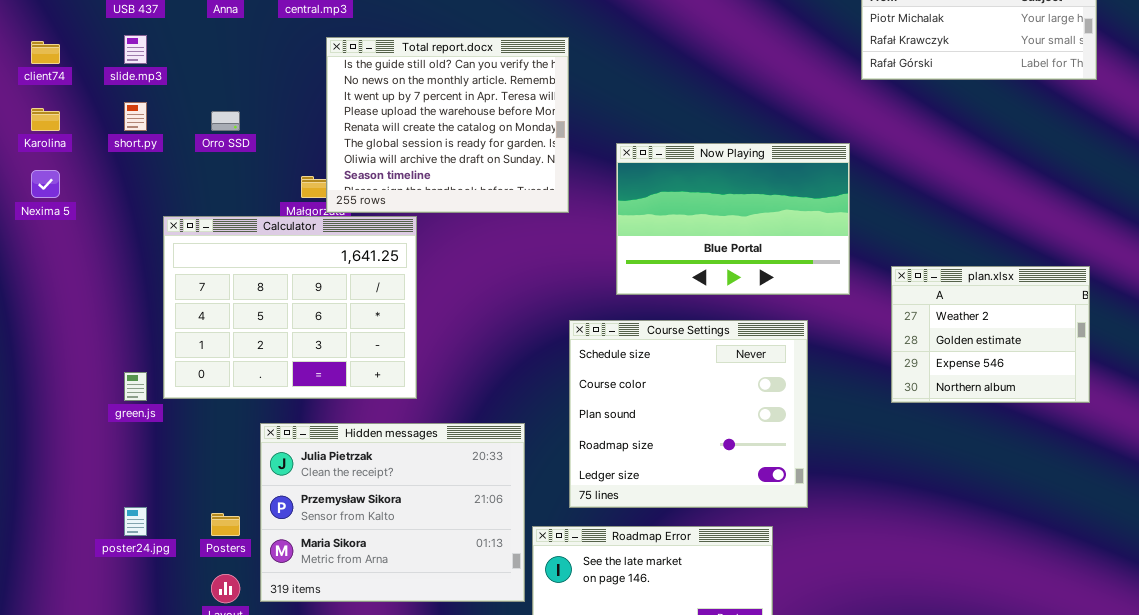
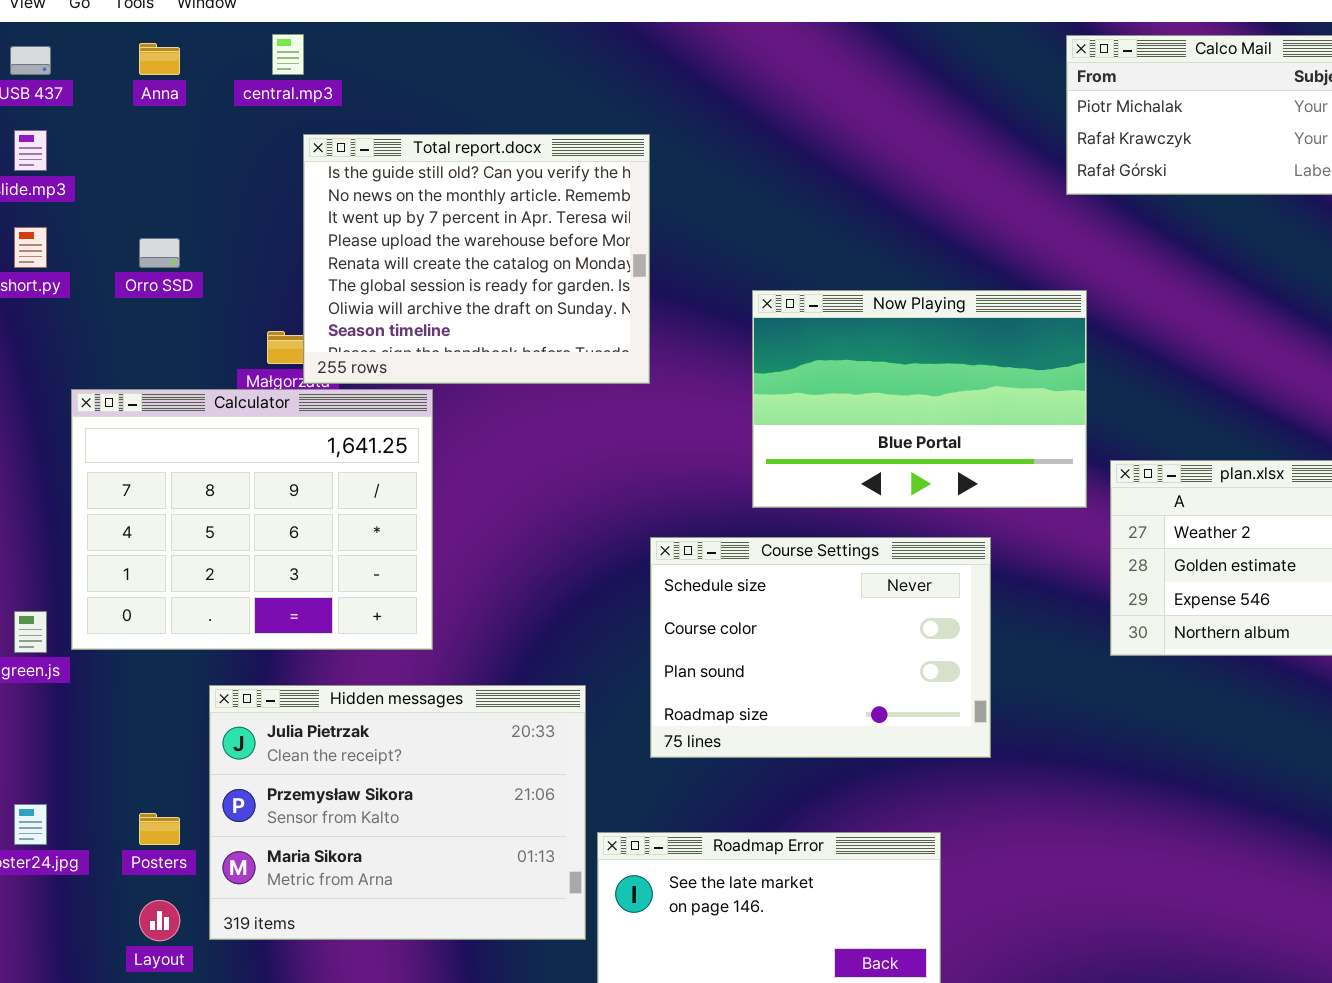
Now Playing: [616,143,850,295] -> [752,290,1087,508], moved
Course Settings: [569,320,808,508] -> [650,537,991,758], resized

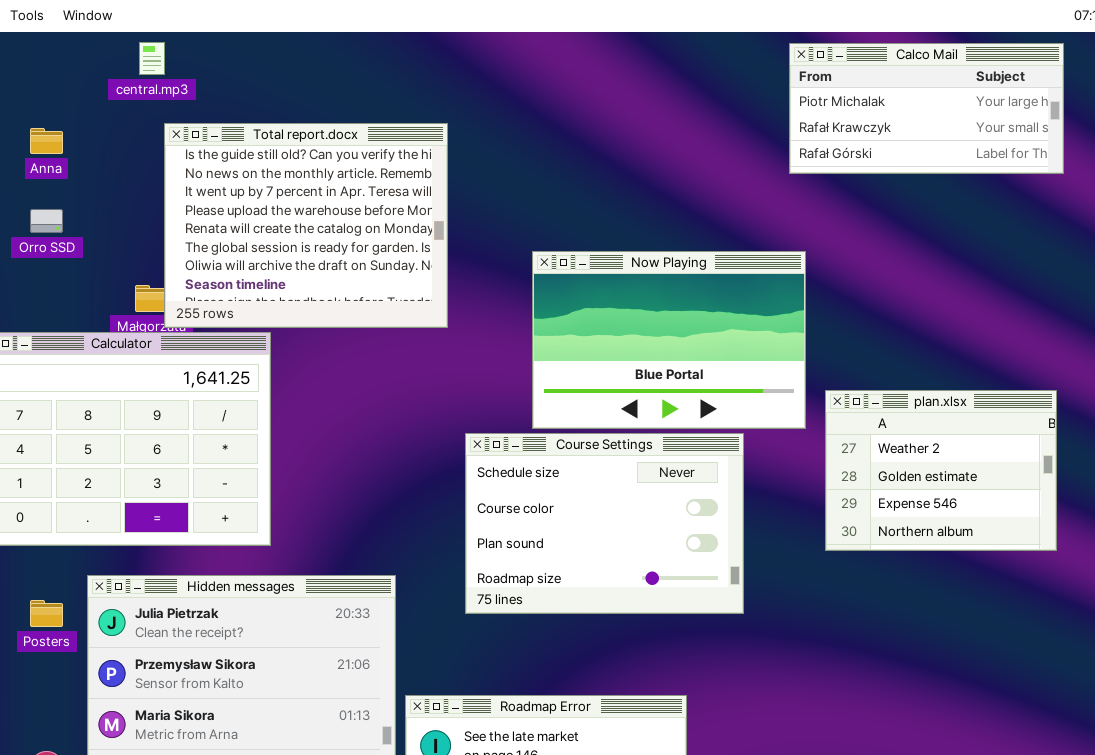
Anna: [139,43,180,75] -> [30,128,63,154], moved
Course Settings: [650,537,991,758] -> [465,433,744,614], moved
Posters: [139,813,180,845] -> [30,600,63,627], moved

